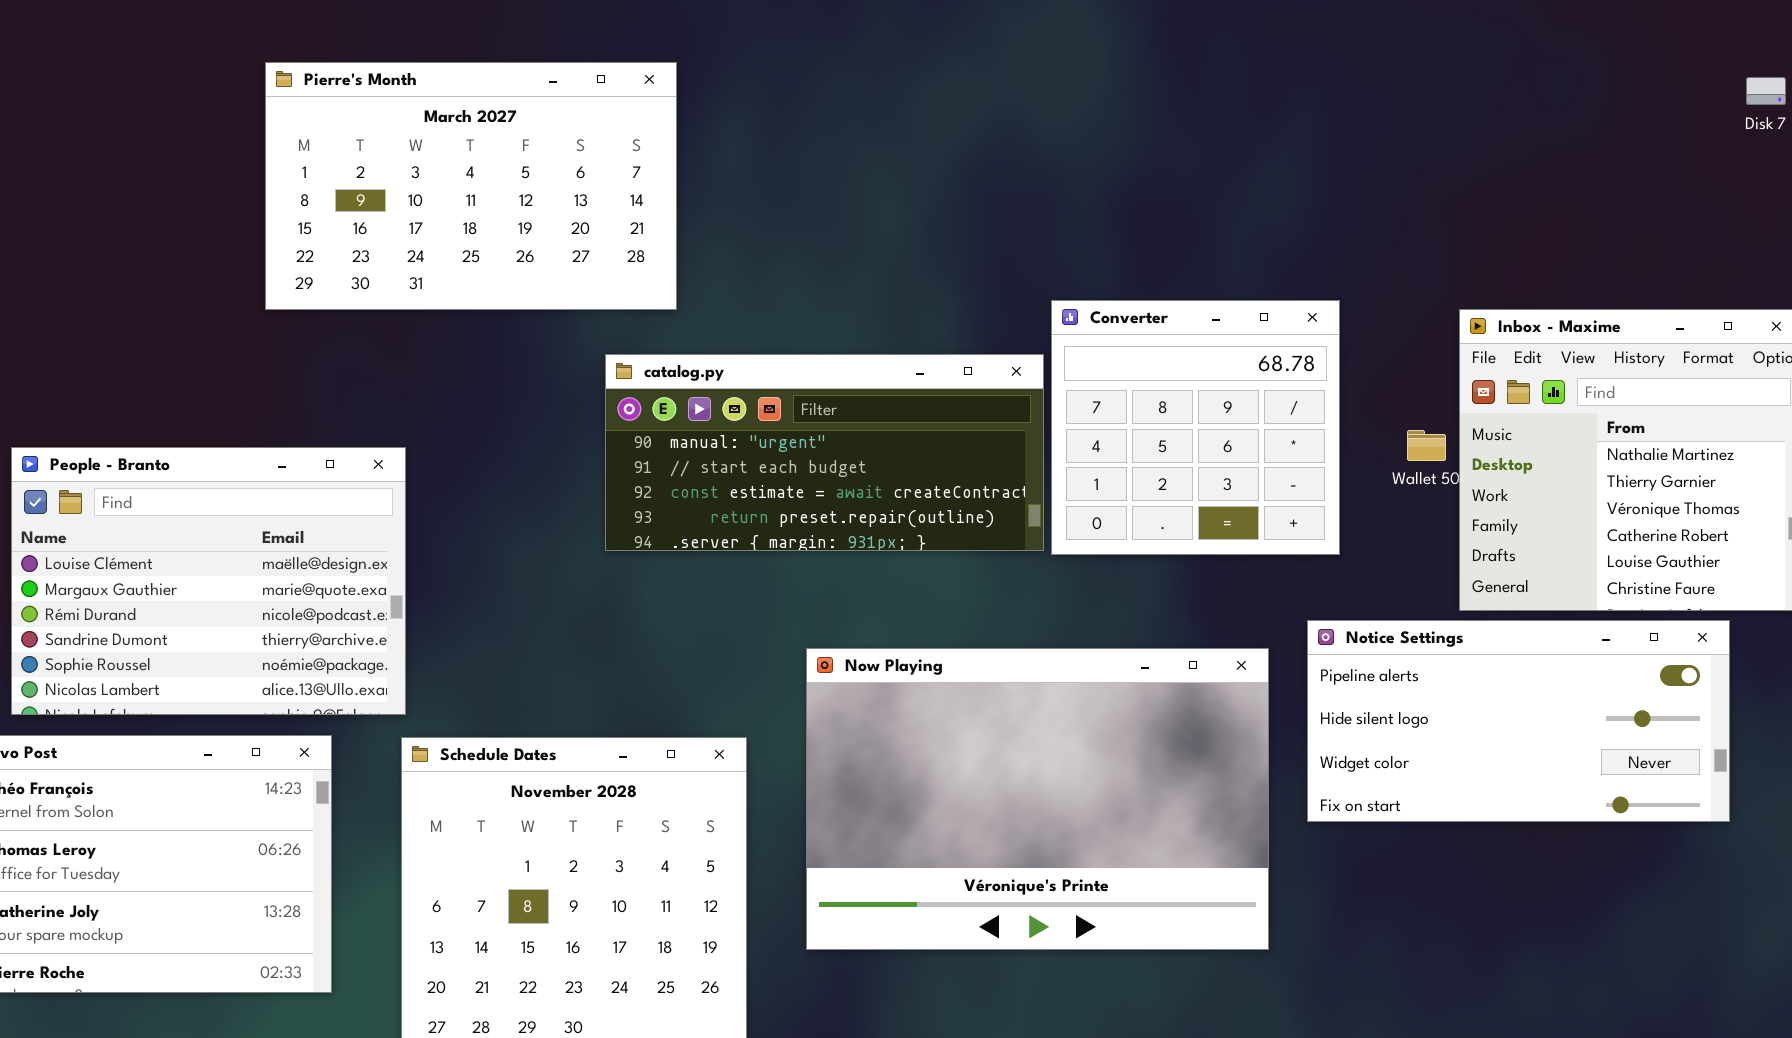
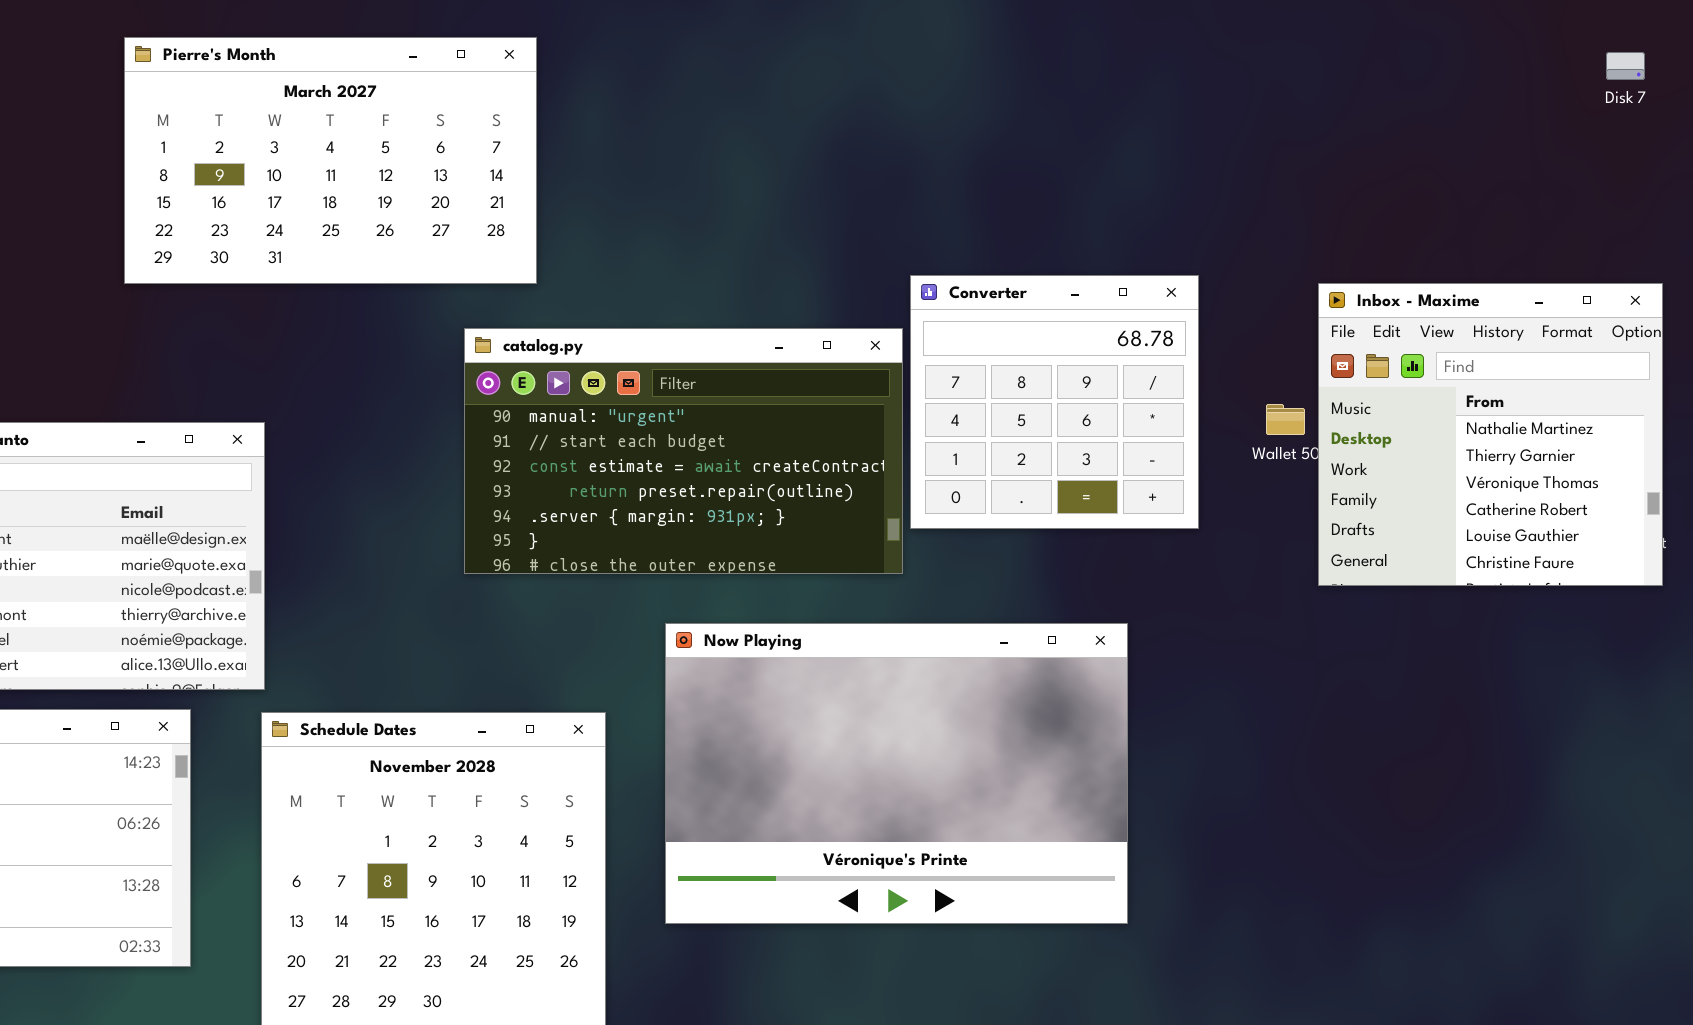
catalog.py: [605,354,1044,551] -> [464,328,903,574], resized
Notice Settings: [1307,620,1730,822] -> none, closed

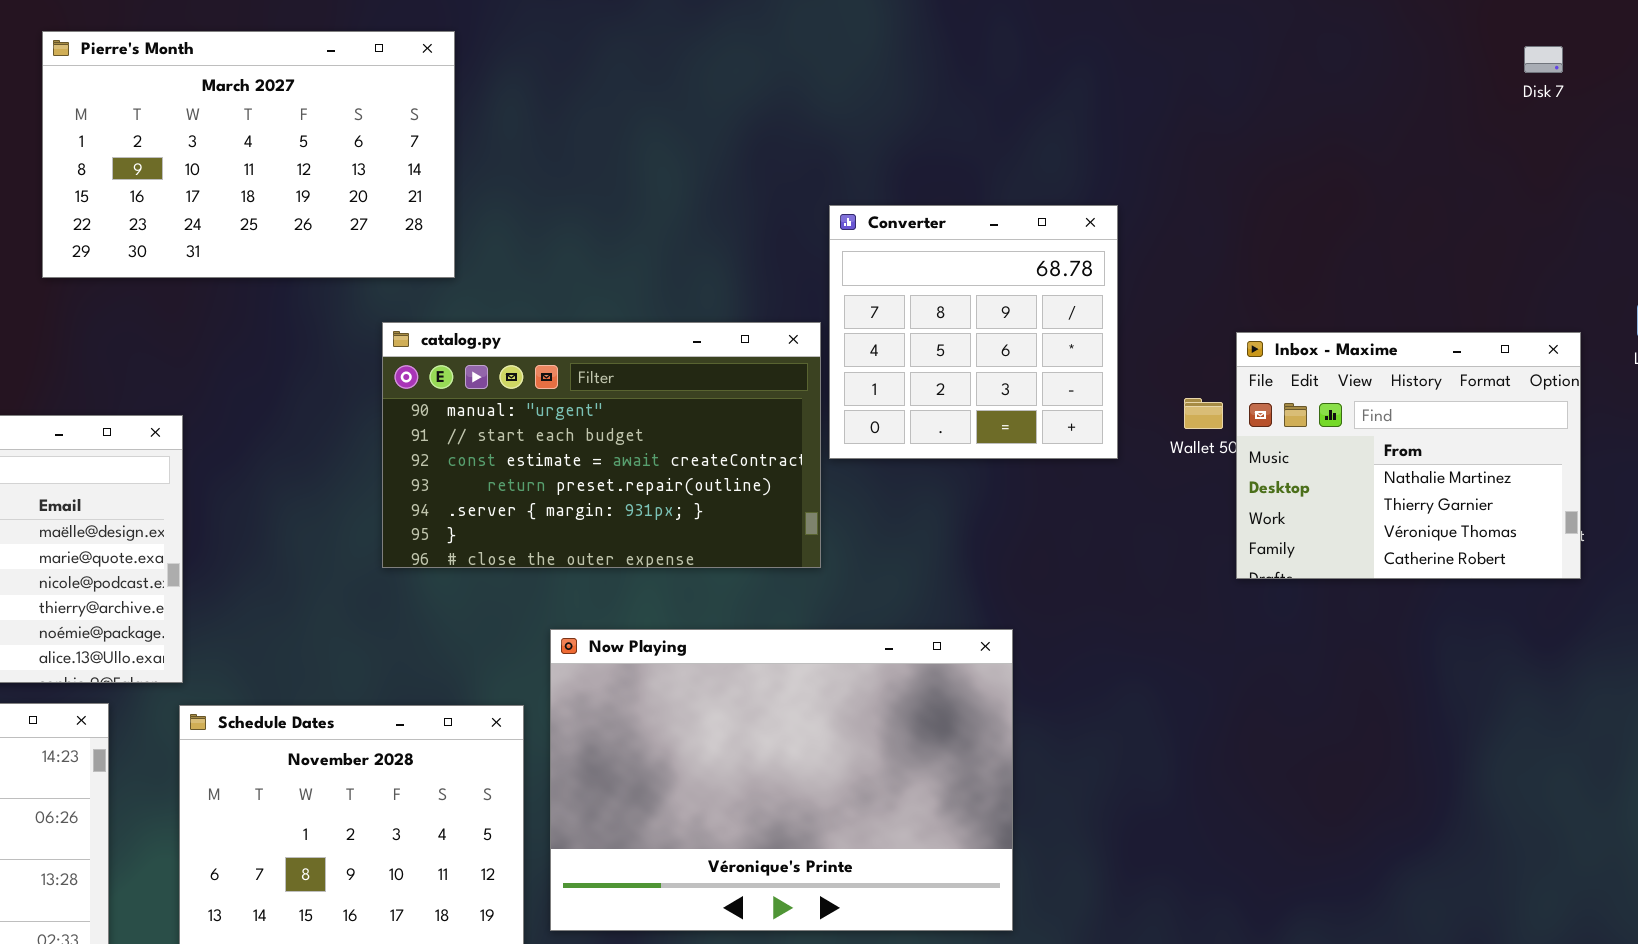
Converter: [910,275,1199,529] -> [829,205,1118,459], moved
Inbox - Maxime: [1318,283,1663,586] -> [1236,332,1581,579], resized
Now Playing: [665,623,1128,924] -> [550,629,1013,931], moved

